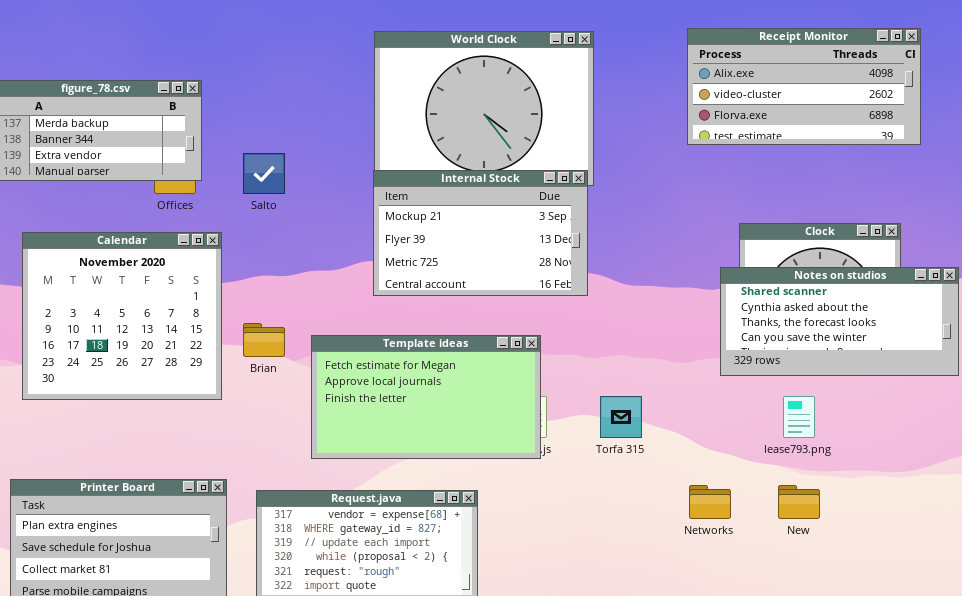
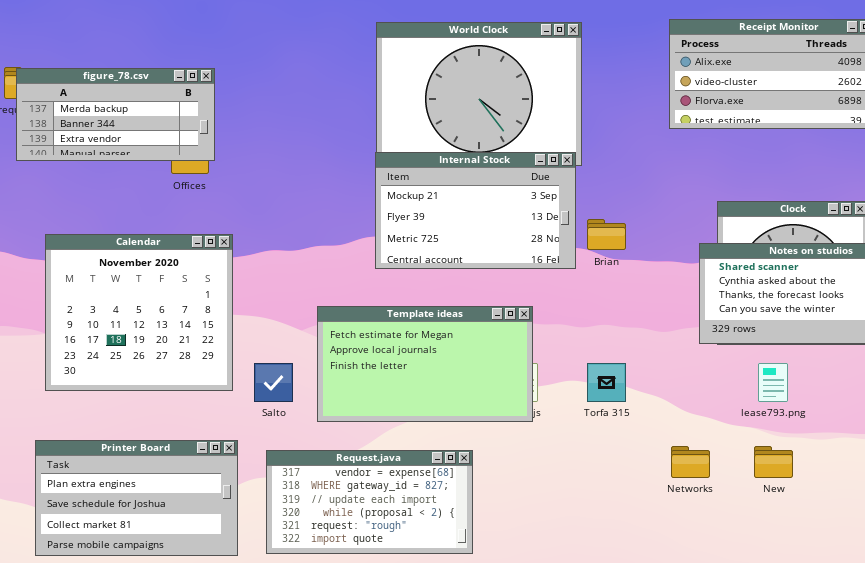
Salto: [243,153,285,194] -> [254,363,293,402], moved
Calendar: [22,232,222,400] -> [45,234,233,391], moved
Brian: [243,323,285,357] -> [587,219,626,250], moved

